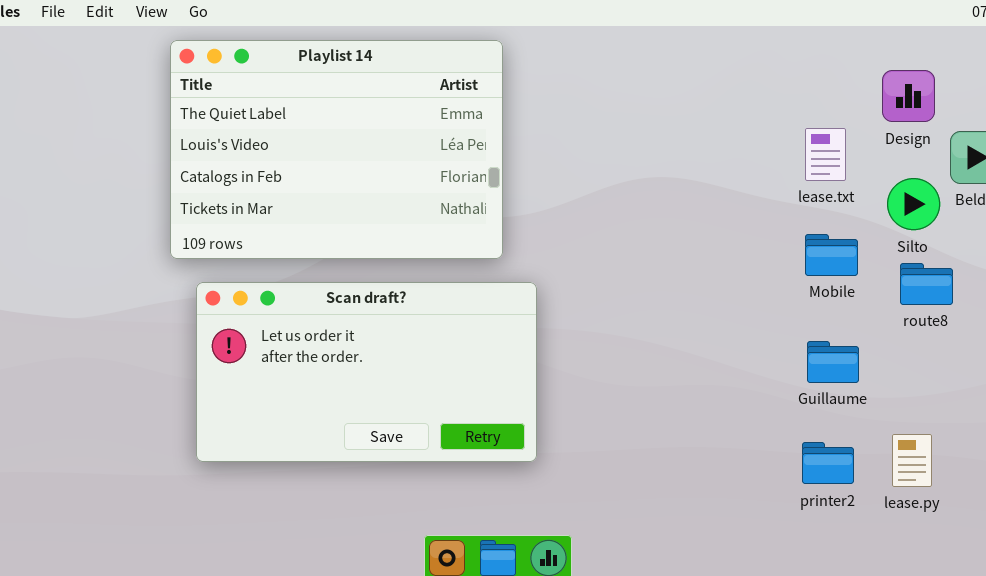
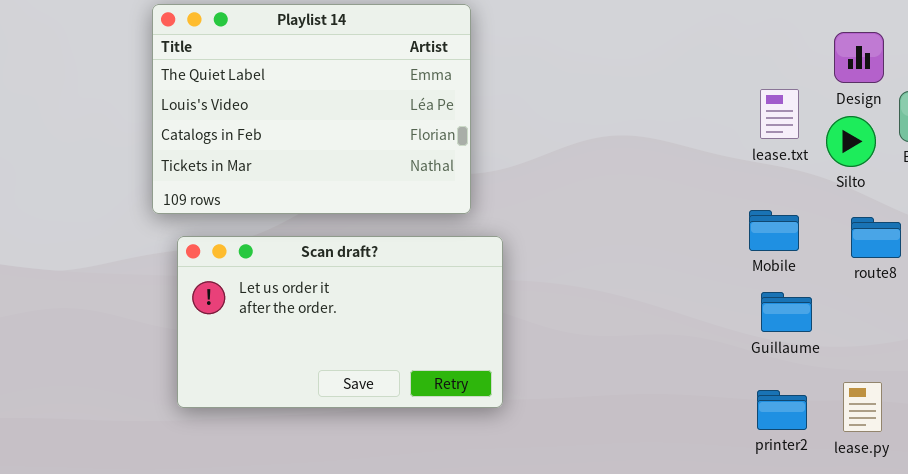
Silto: [887,178,940,230] -> [826,116,876,167], moved
Mobile: [805,234,858,276] -> [749,210,799,251], moved

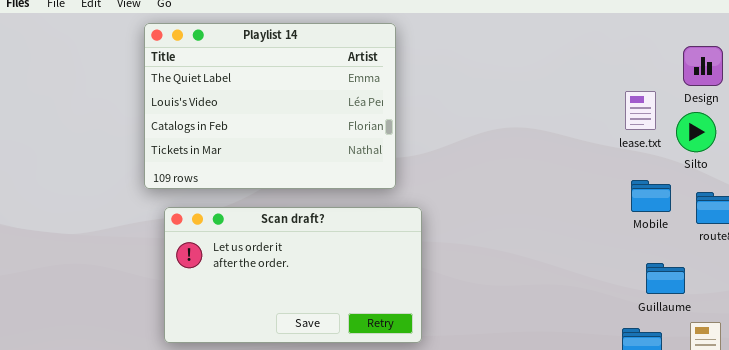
Mobile: [749,210,799,251] -> [631,180,671,212], moved
Guillaume: [761,292,812,332] -> [646,263,685,294], moved

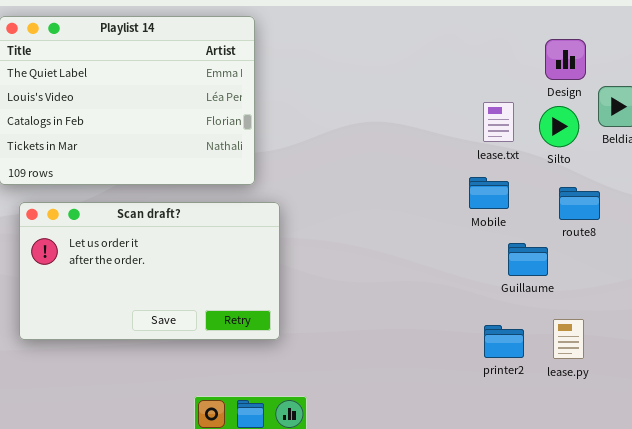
lease.txt: [625,91,656,130] -> [483,102,514,142], moved
Mobile: [631,180,671,212] -> [469,177,509,209], moved
Guillaume: [646,263,685,294] -> [508,243,548,276], moved

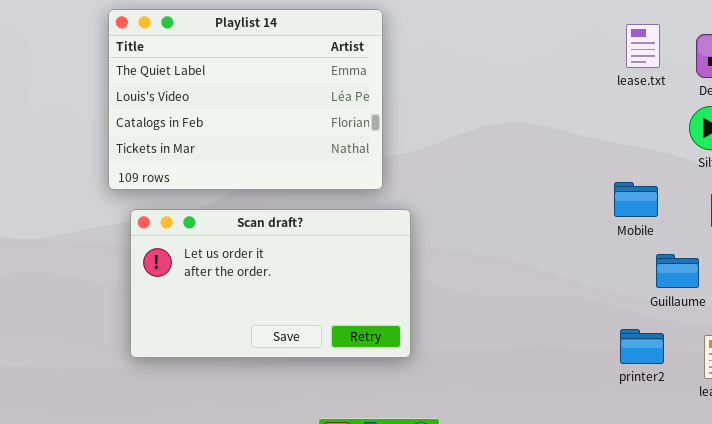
lease.txt: [483,102,514,142] -> [626,24,660,68], moved
printer2: [484,325,524,358] -> [620,329,664,364], moved

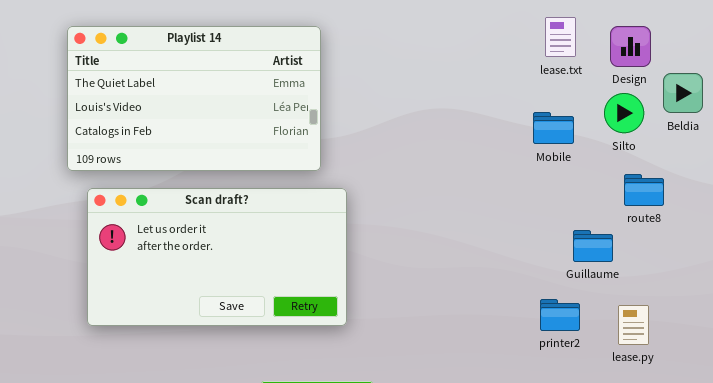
Playlist 14: [108,9,383,190] -> [67,26,321,171], resized
Mobile: [614,182,658,217] -> [533,112,574,144], moved

